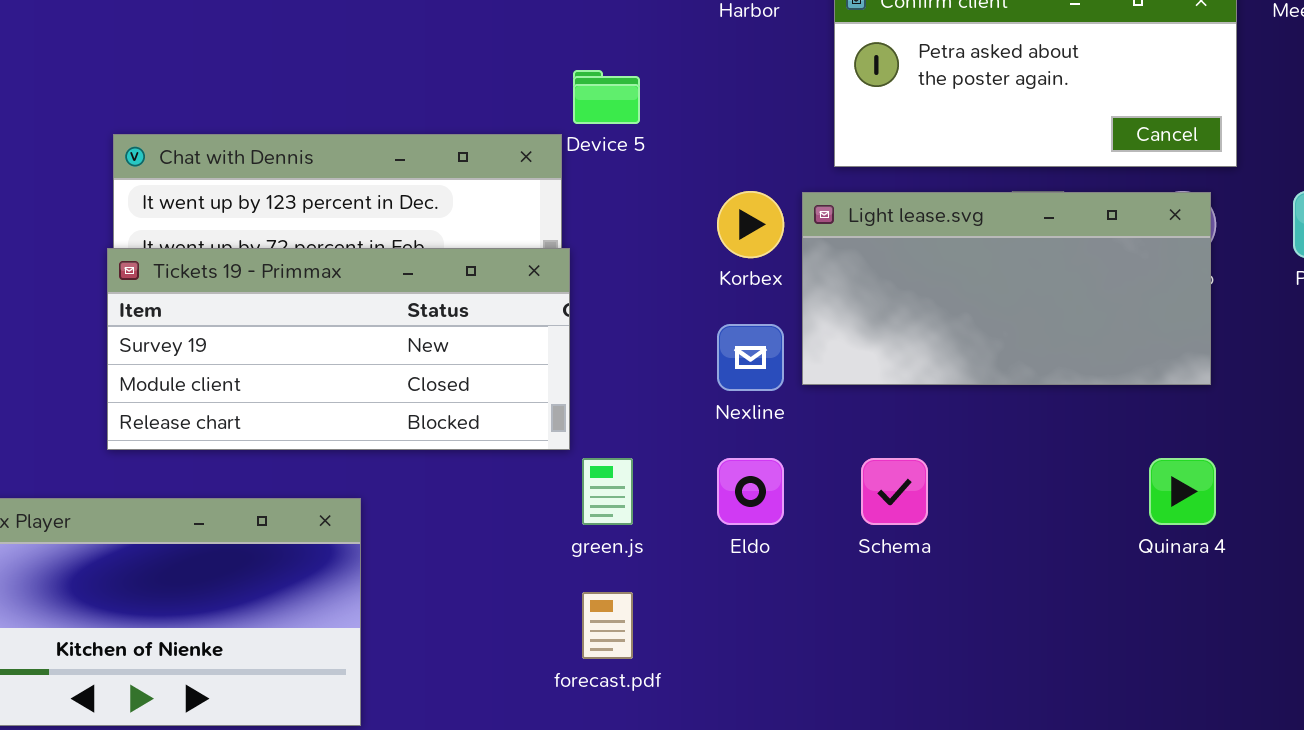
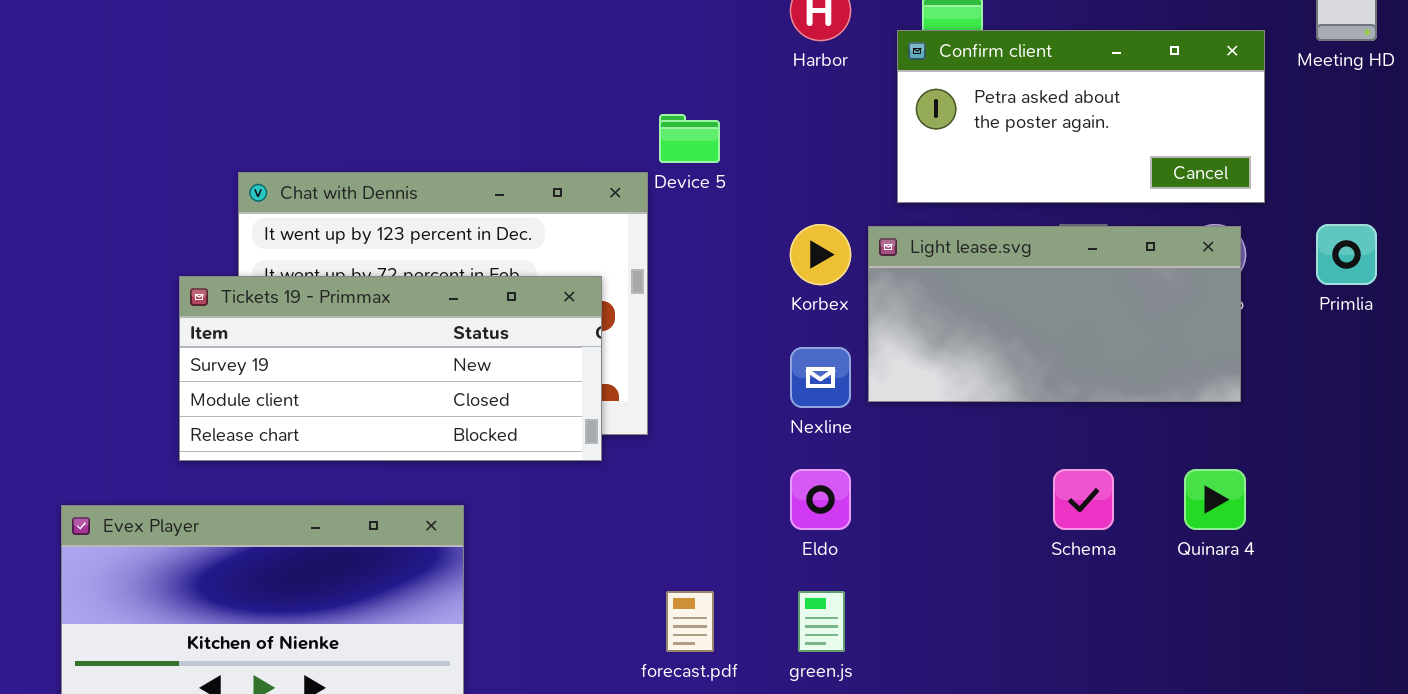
Tickets 19 - Primmax: [107,248,570,450] -> [179,276,602,461], moved
green.js: [582,458,633,525] -> [798,591,845,652], moved
Schema: [861,458,928,525] -> [1053,469,1114,530], moved

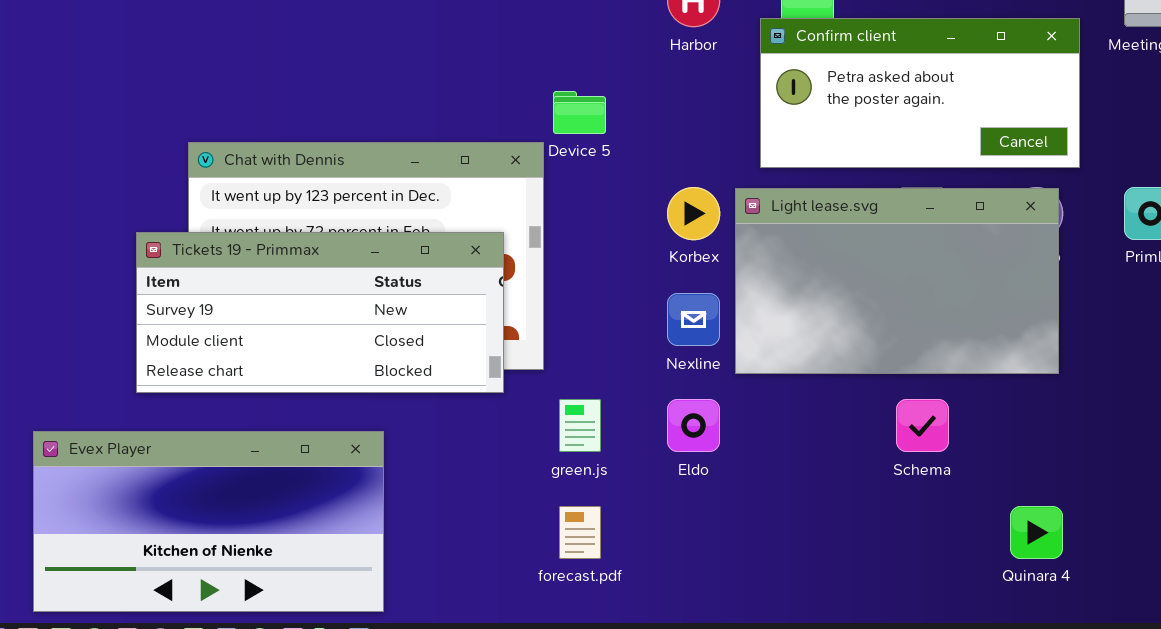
Light lease.svg: [868,226,1241,402] -> [735,188,1059,374], resized
Quinara 4: [1184,469,1246,530] -> [1010,506,1063,559], moved
green.js: [798,591,845,652] -> [559,399,601,452], moved

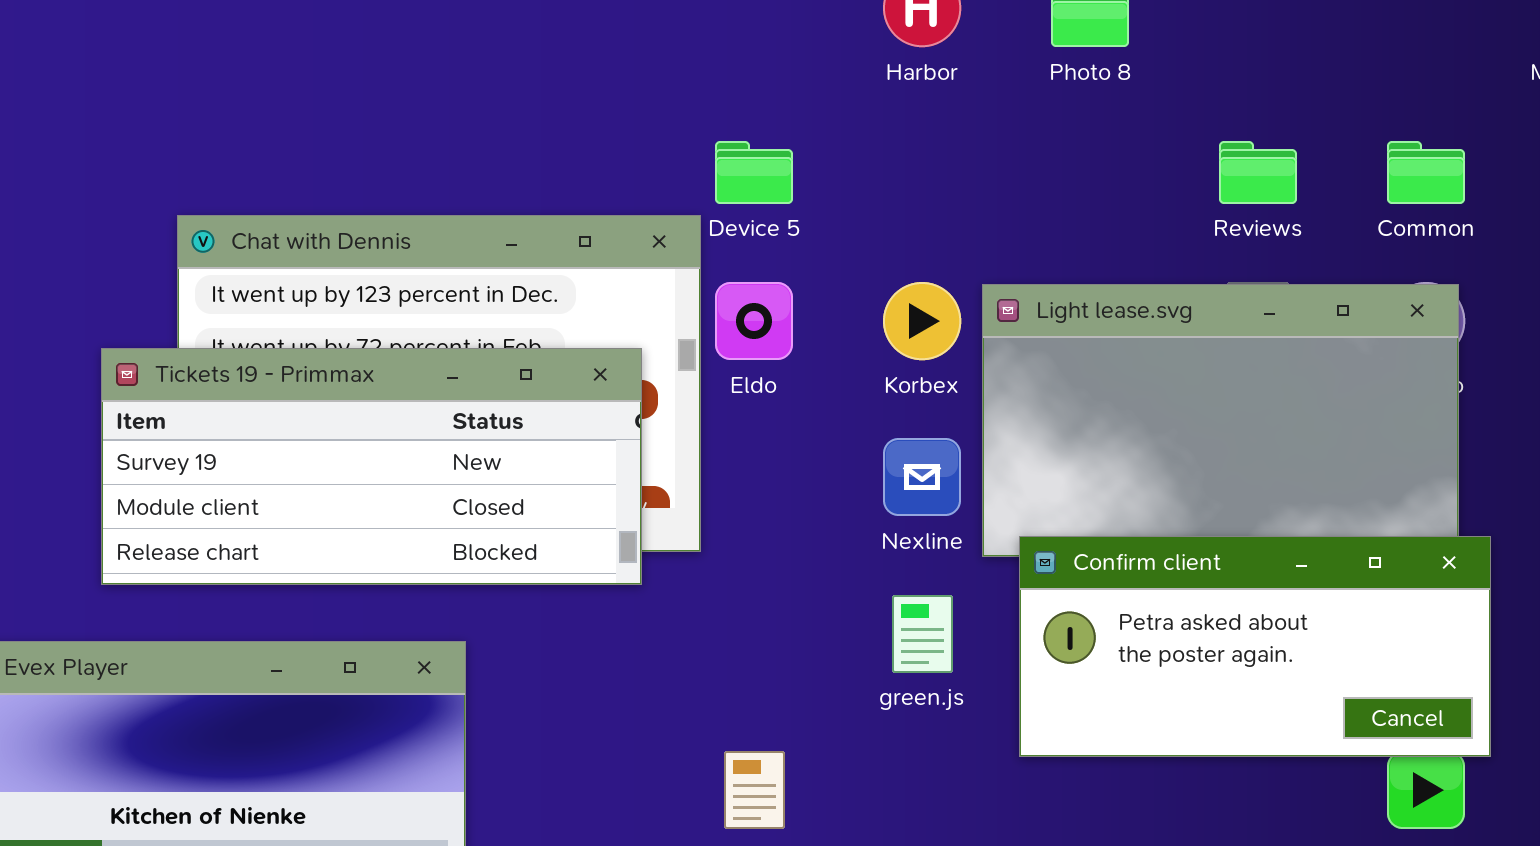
Confirm client: [760,18,1080,168] -> [1019,536,1491,757], moved
green.js: [559,399,601,452] -> [892,595,953,673], moved
Eldo: [667,399,720,452] -> [715,282,793,360], moved

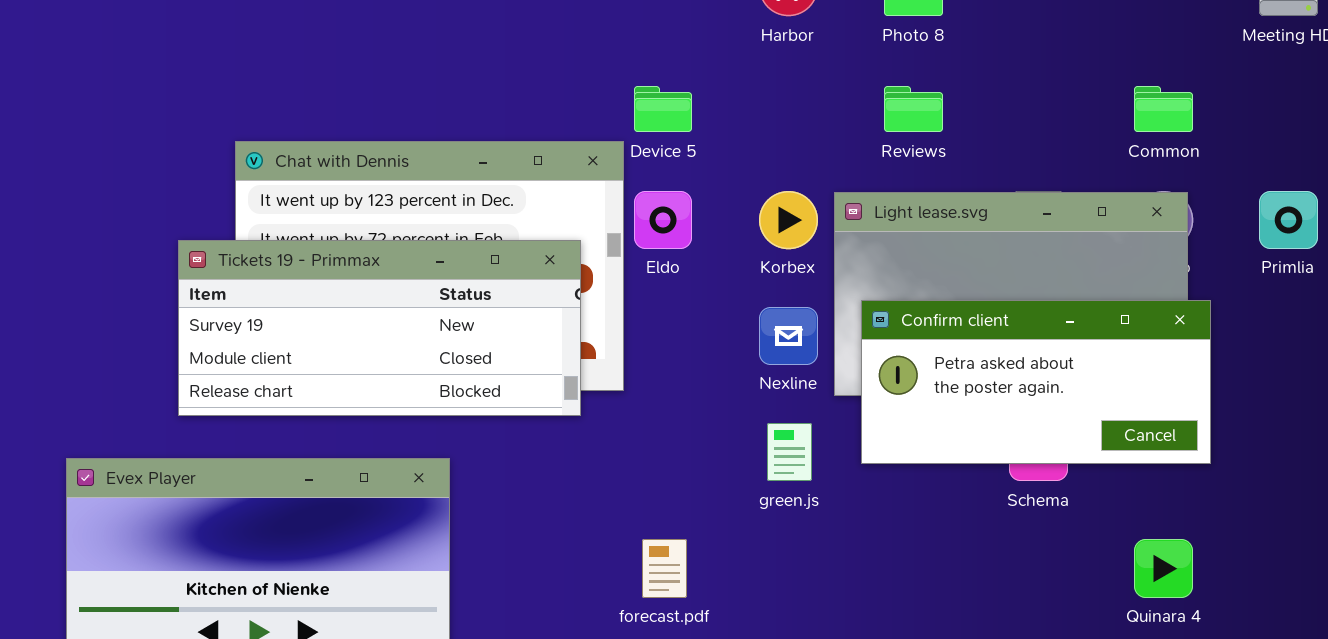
Reviews: [1219,141,1297,204] -> [884,86,943,132], moved
Confirm client: [1019,536,1491,757] -> [861,300,1211,464], moved

